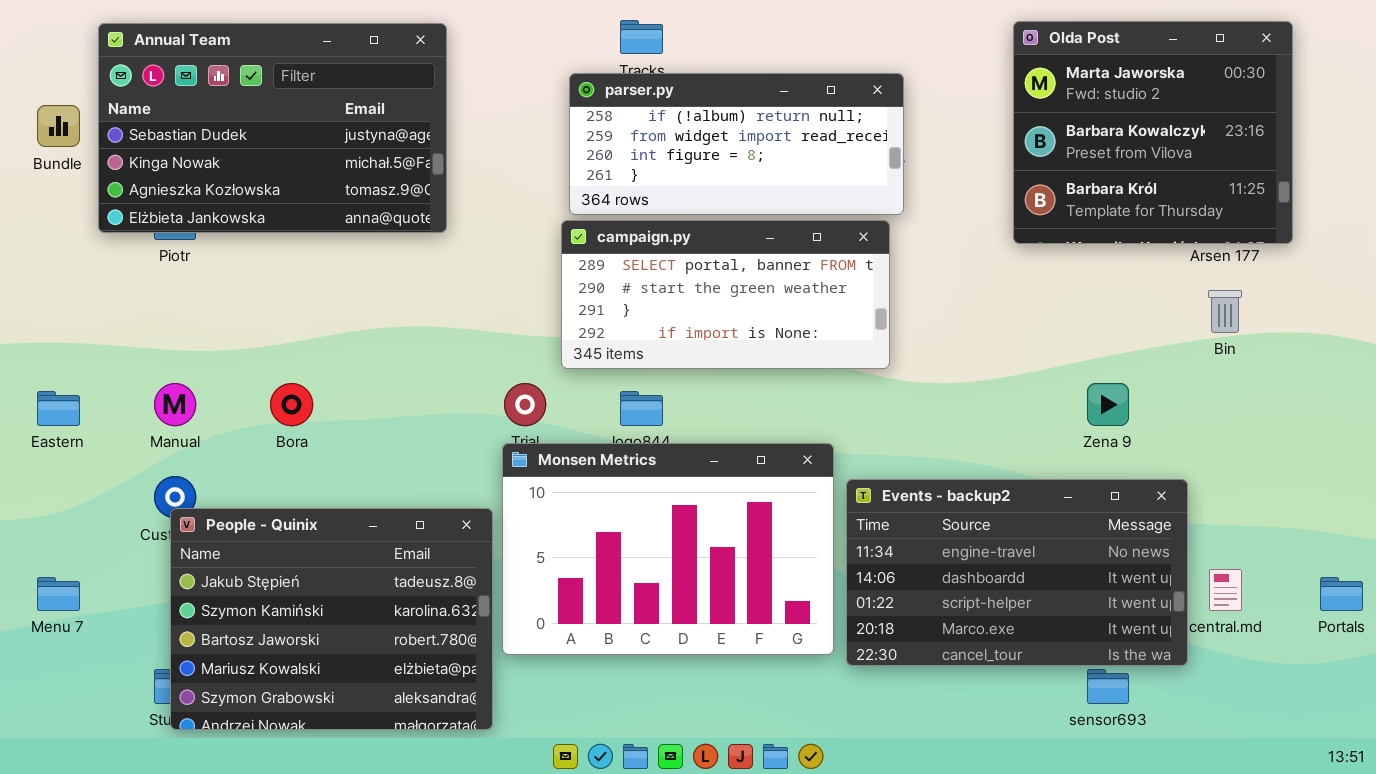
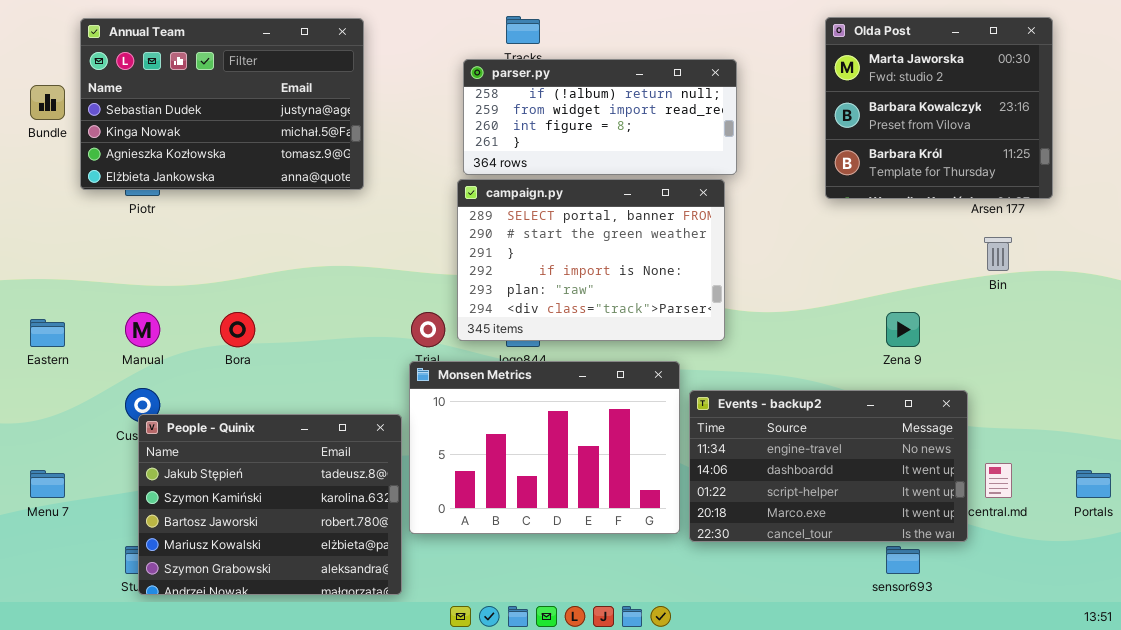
campaign.py: [561,220,890,369] -> [457,179,725,341], resized

